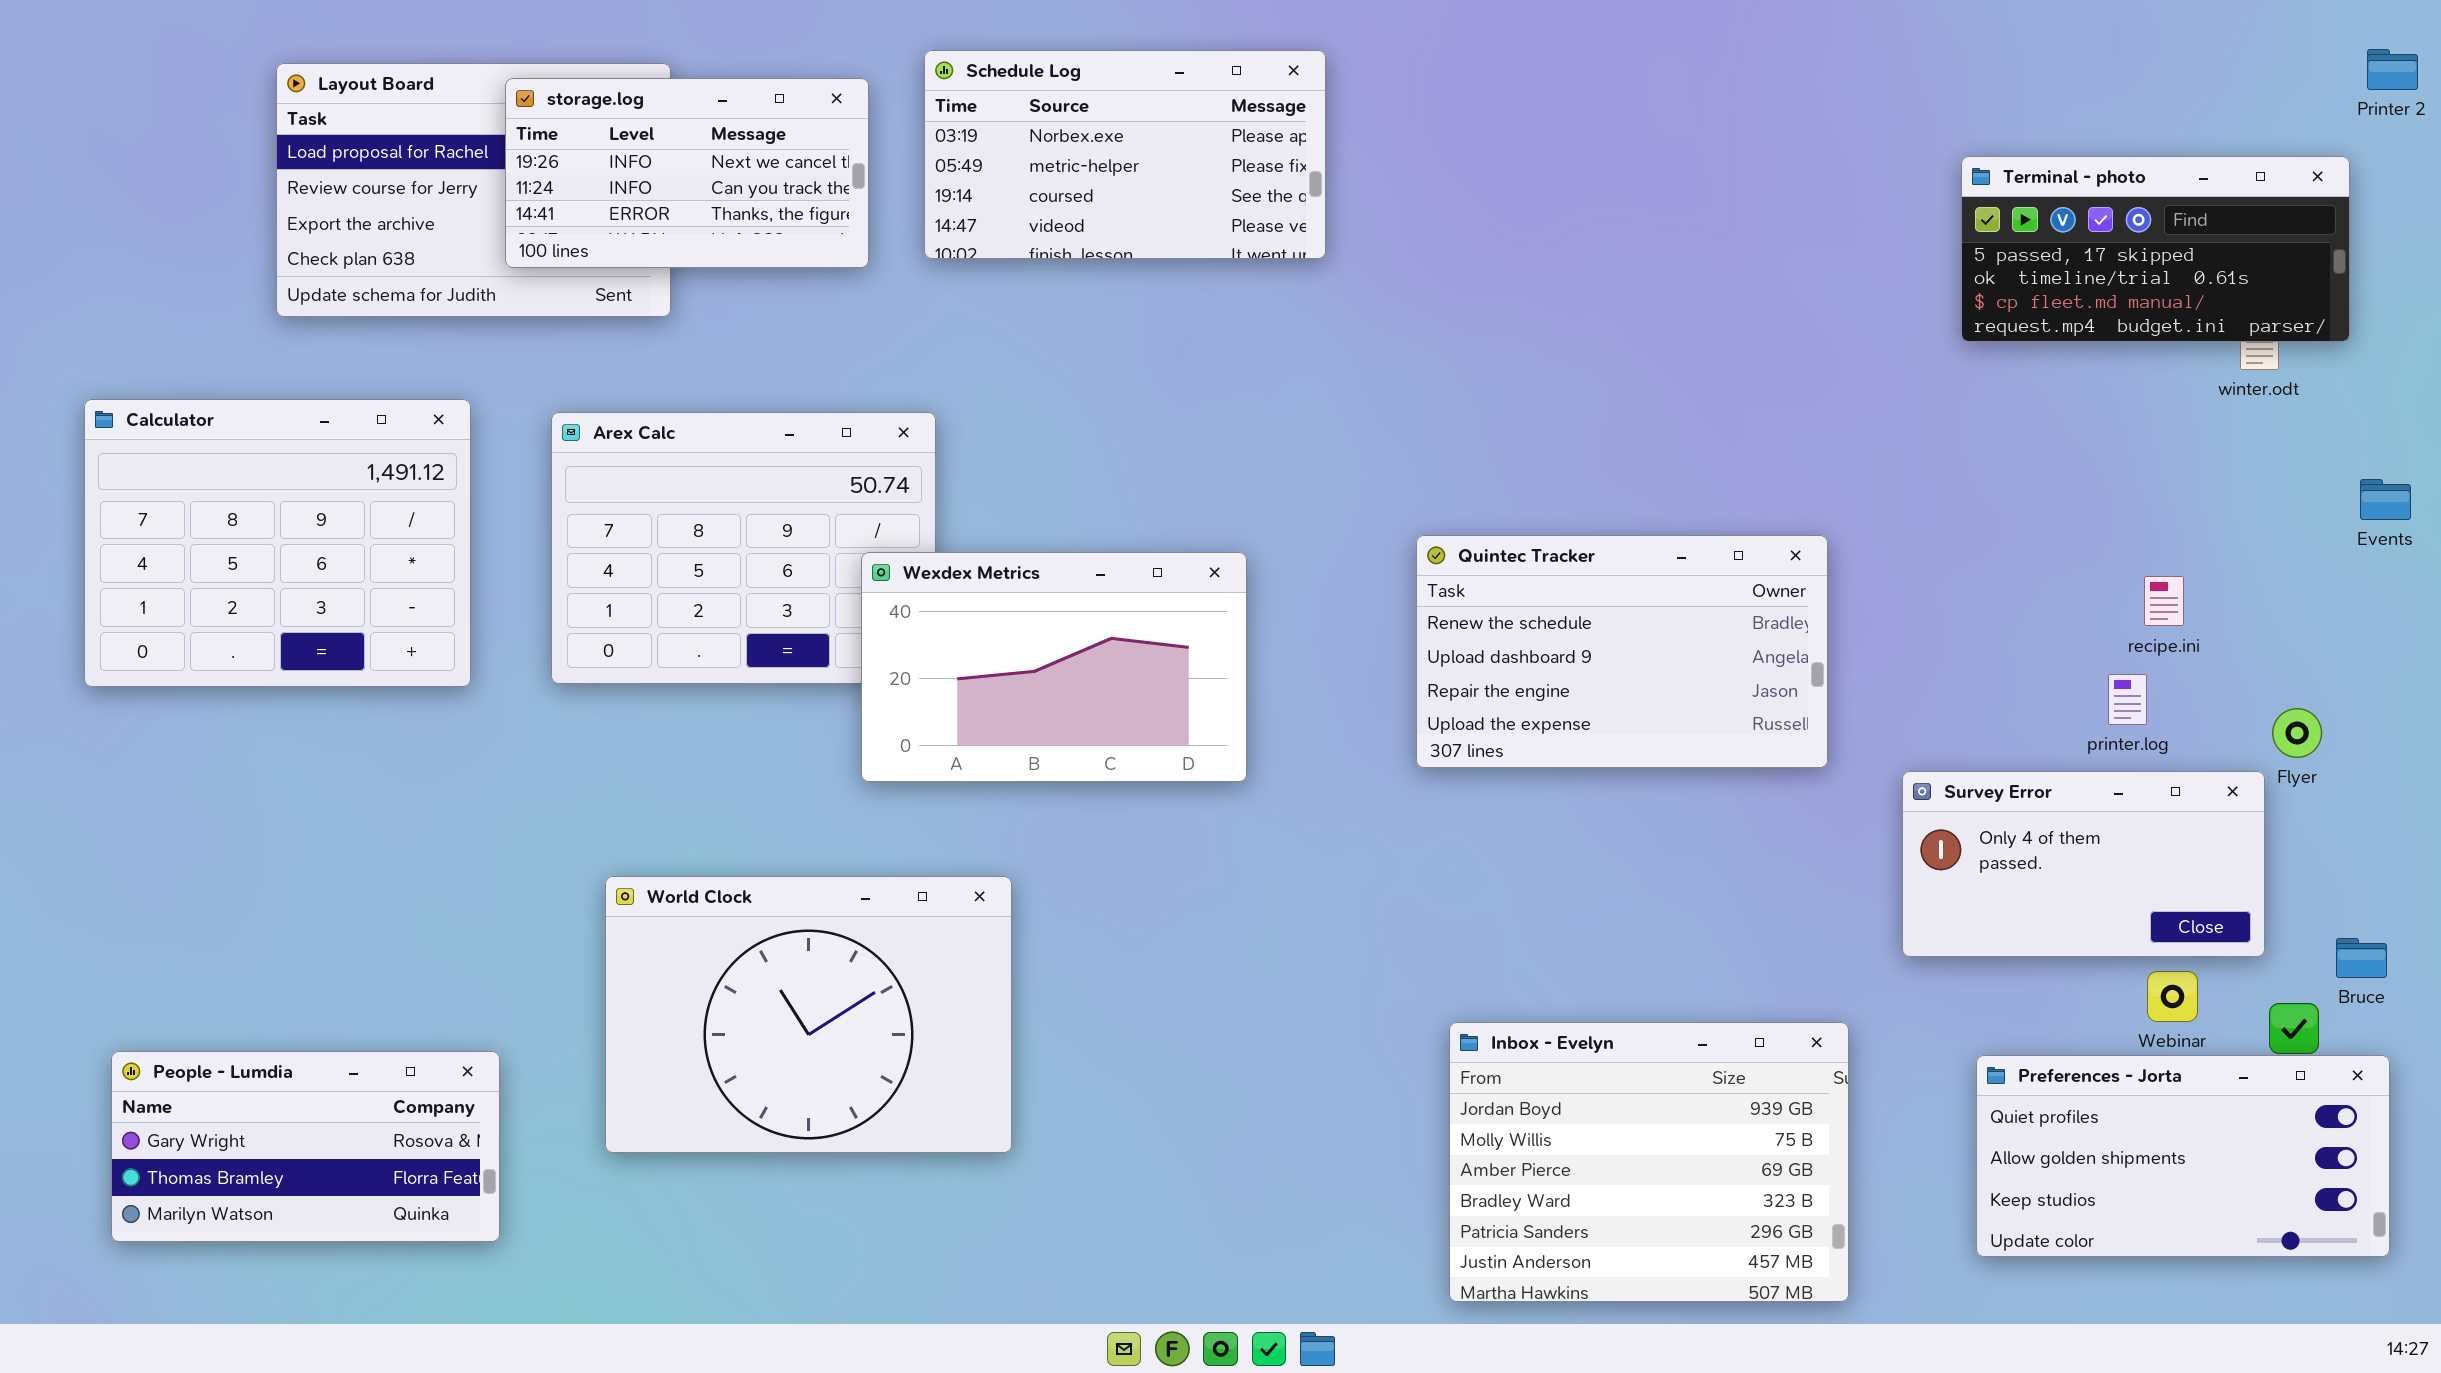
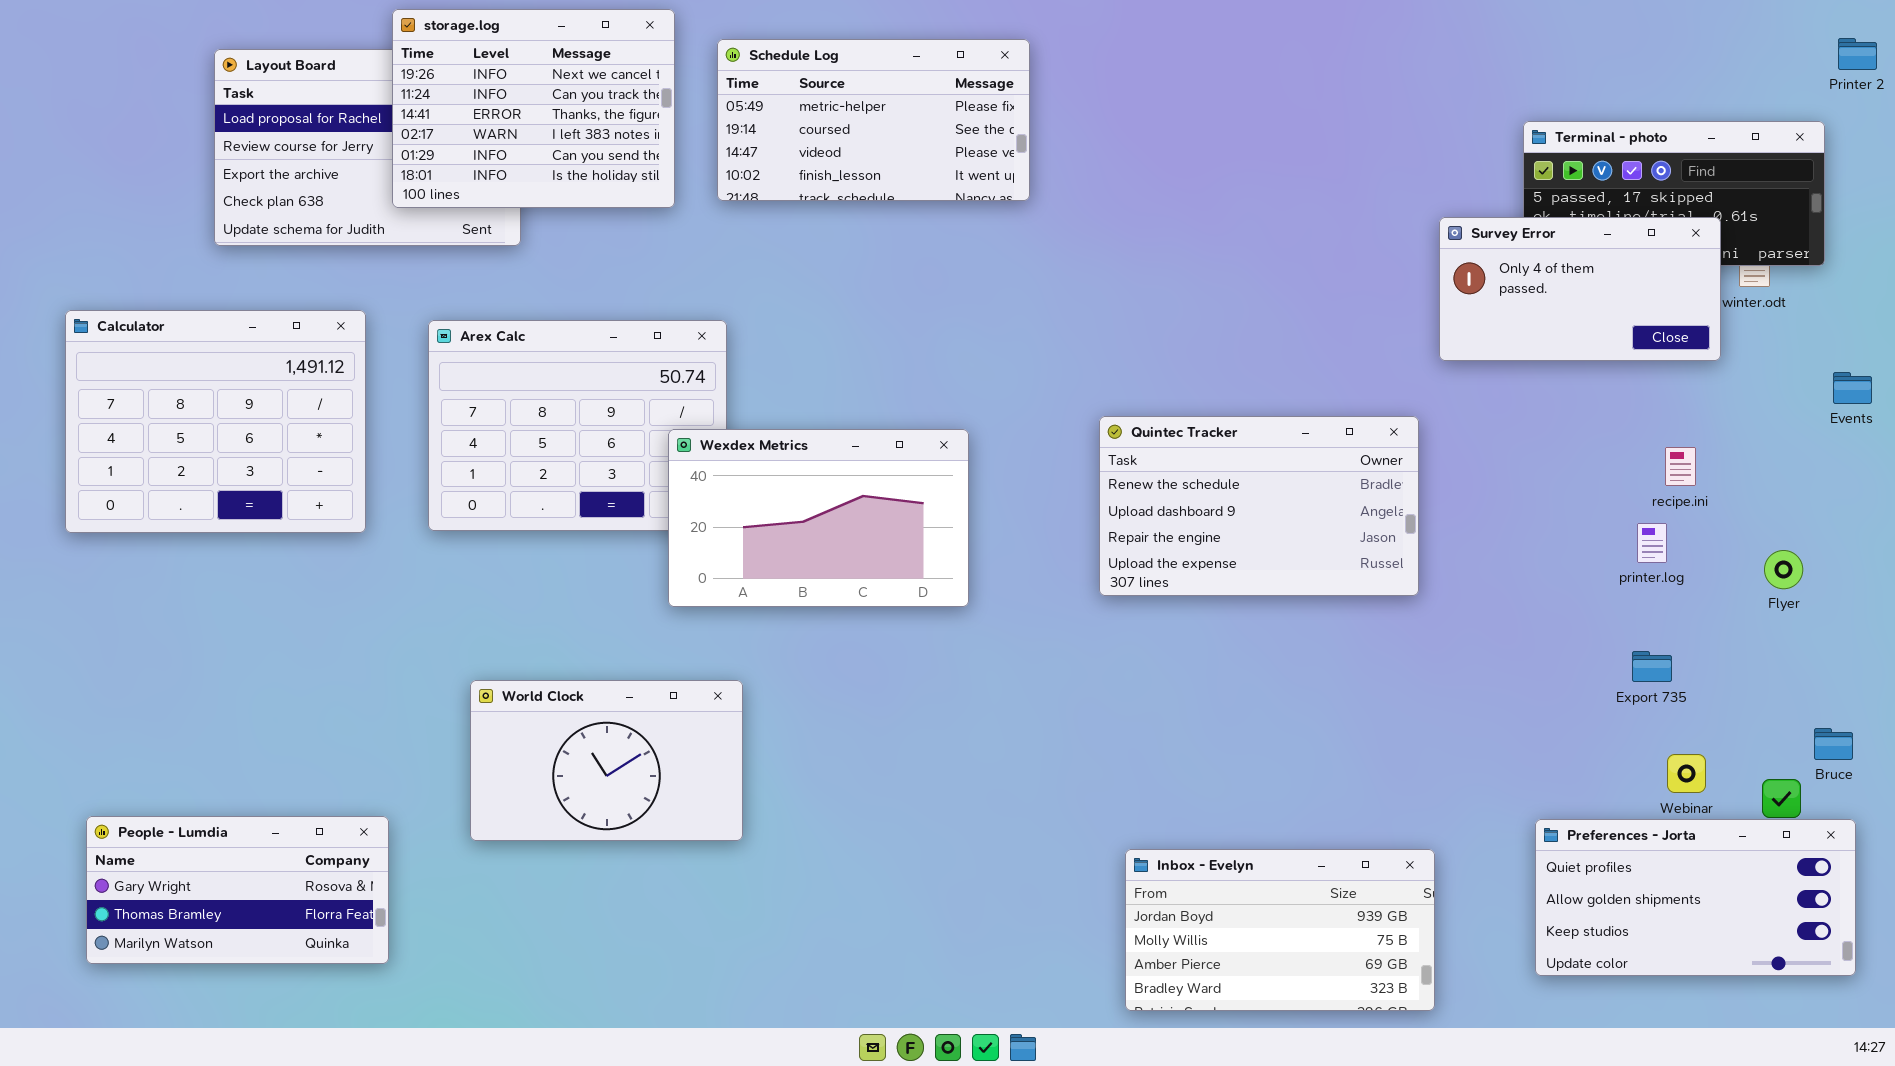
Schedule Log: [924,50,1326,259] -> [717,39,1030,201], scrolled down 1 row
storage.log: [505,78,869,268] -> [392,9,675,208], resized
Survey Error: [1902,771,2265,957] -> [1439,217,1721,361], moved
World Clock: [605,876,1012,1153] -> [470,680,743,841], resized
Inbox - Evelyn: [1449,1022,1849,1302] -> [1125,849,1435,1011], resized

